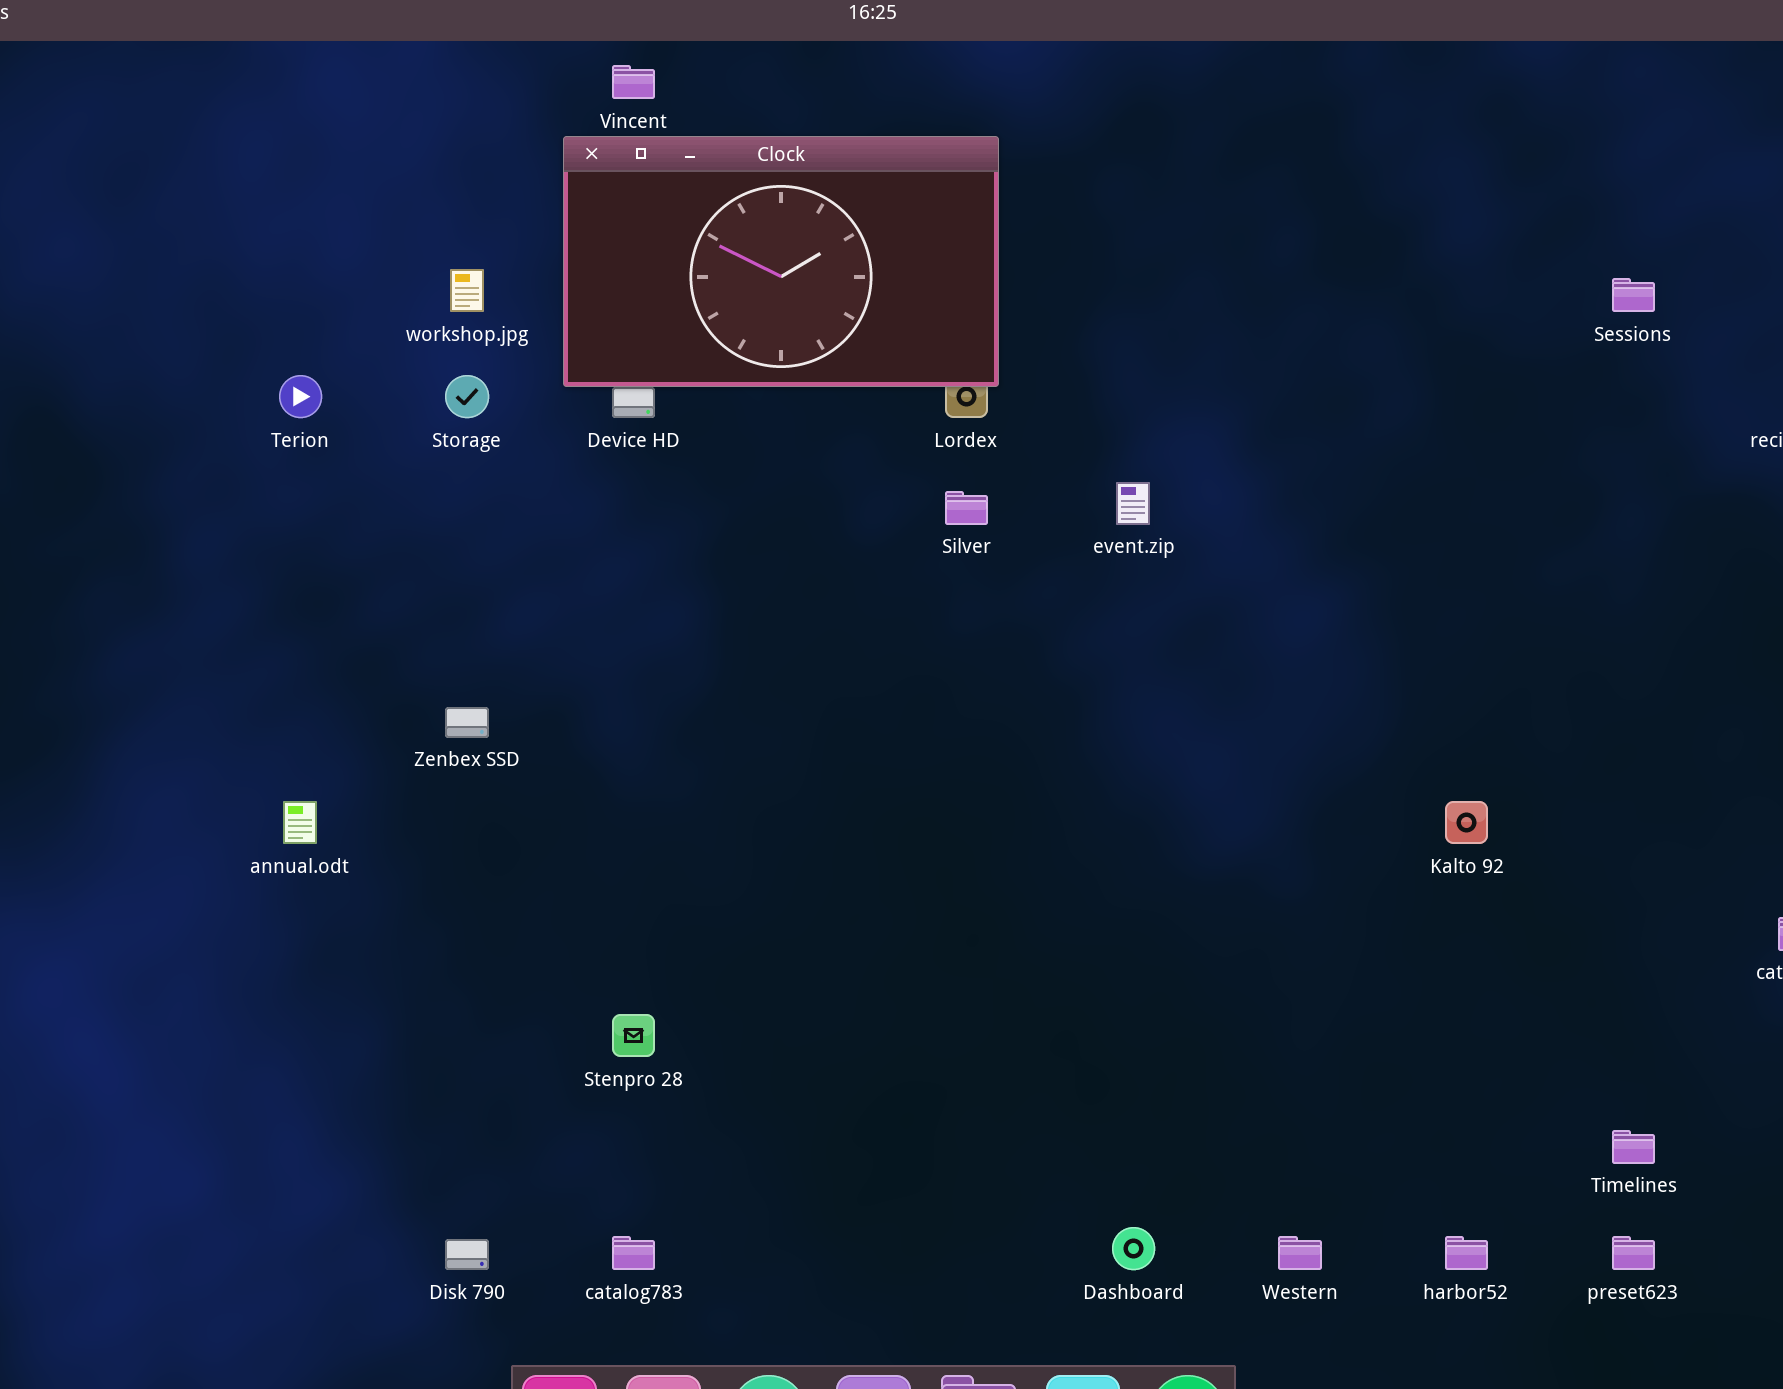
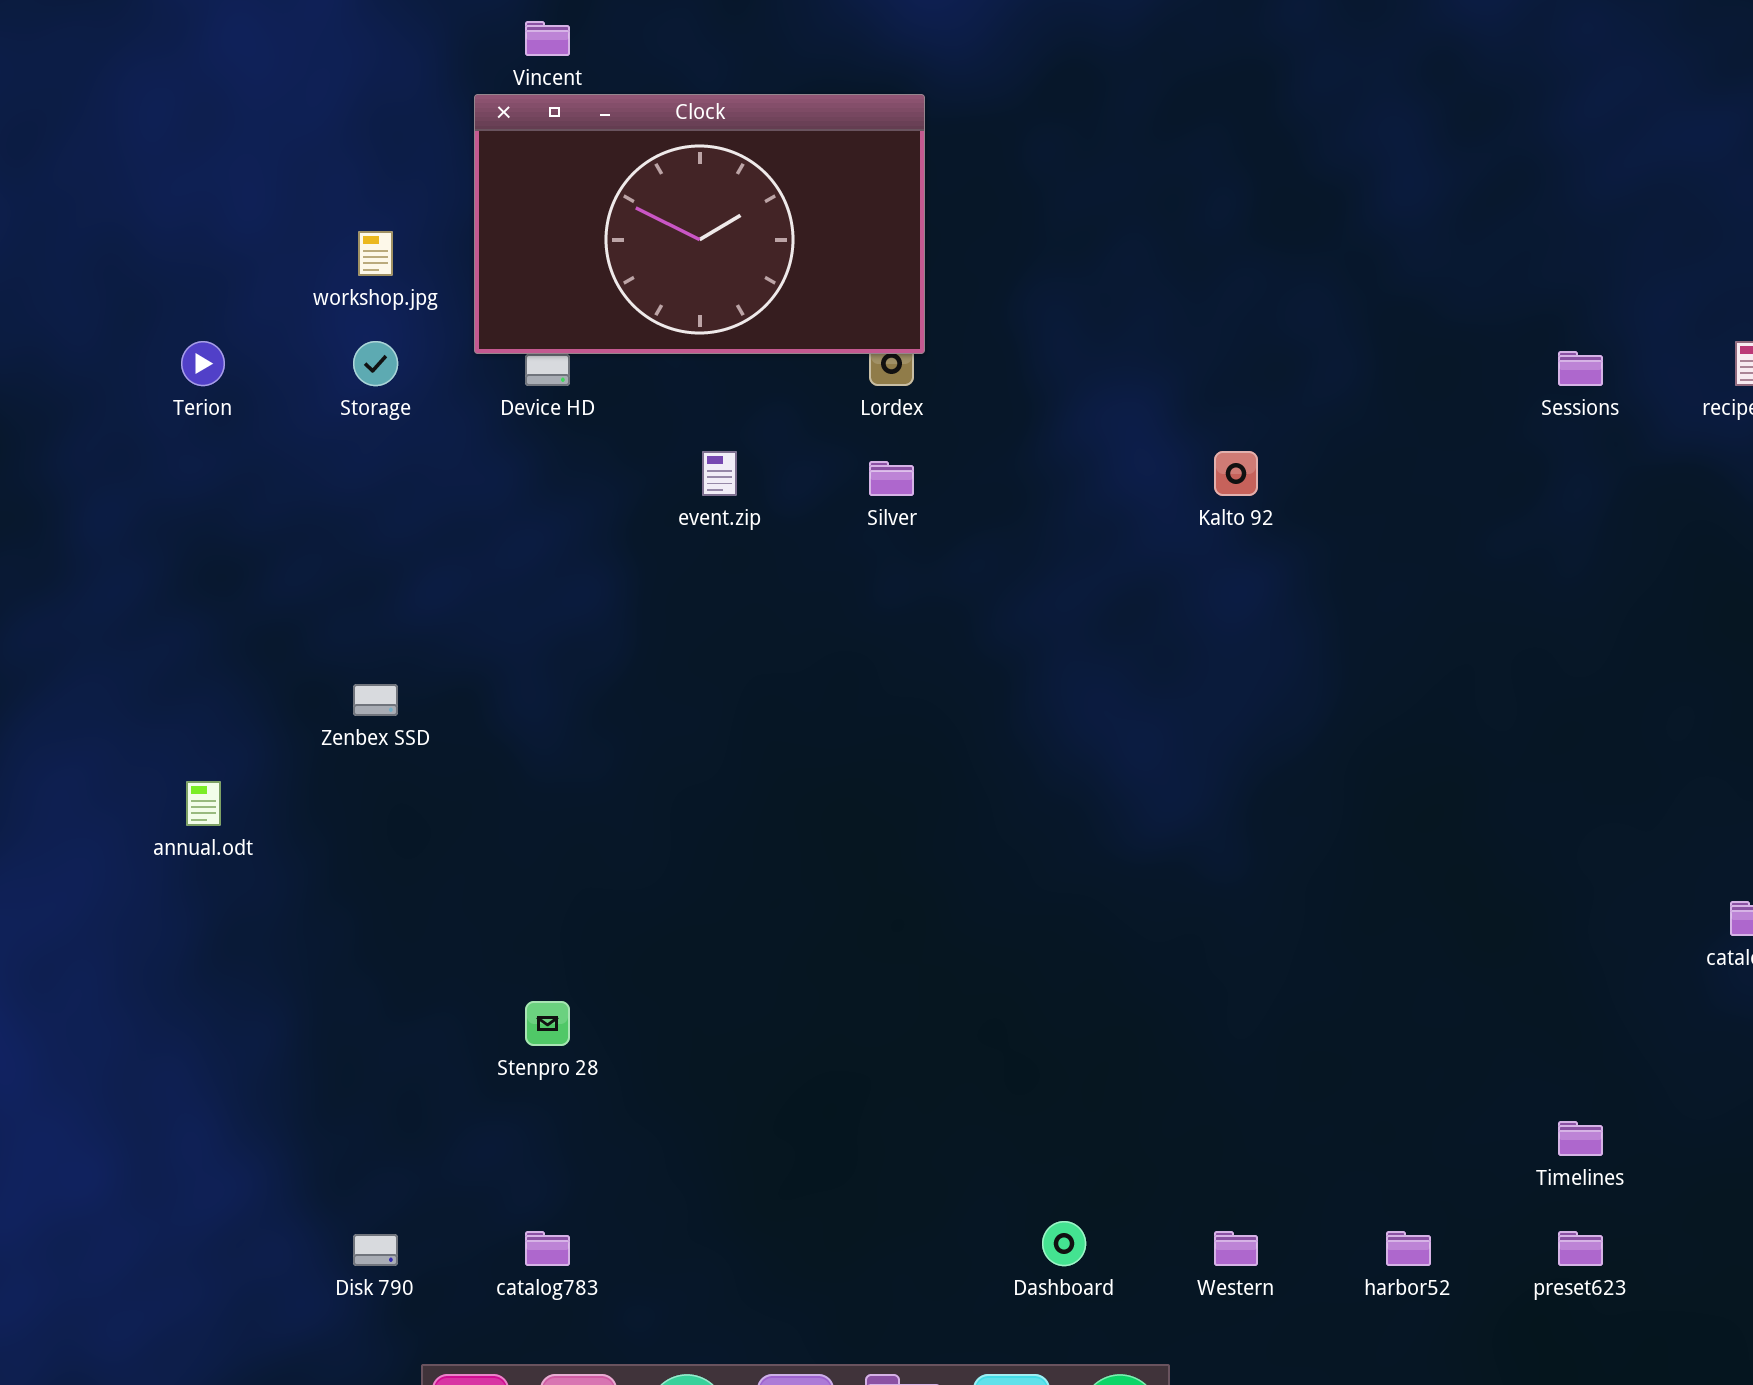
Sessions: [1612,278,1655,312] -> [1558,351,1603,386], moved
event.zip: [1116,482,1150,525] -> [702,451,737,496], moved
Kalto 92: [1445,801,1488,844] -> [1214,451,1258,496], moved

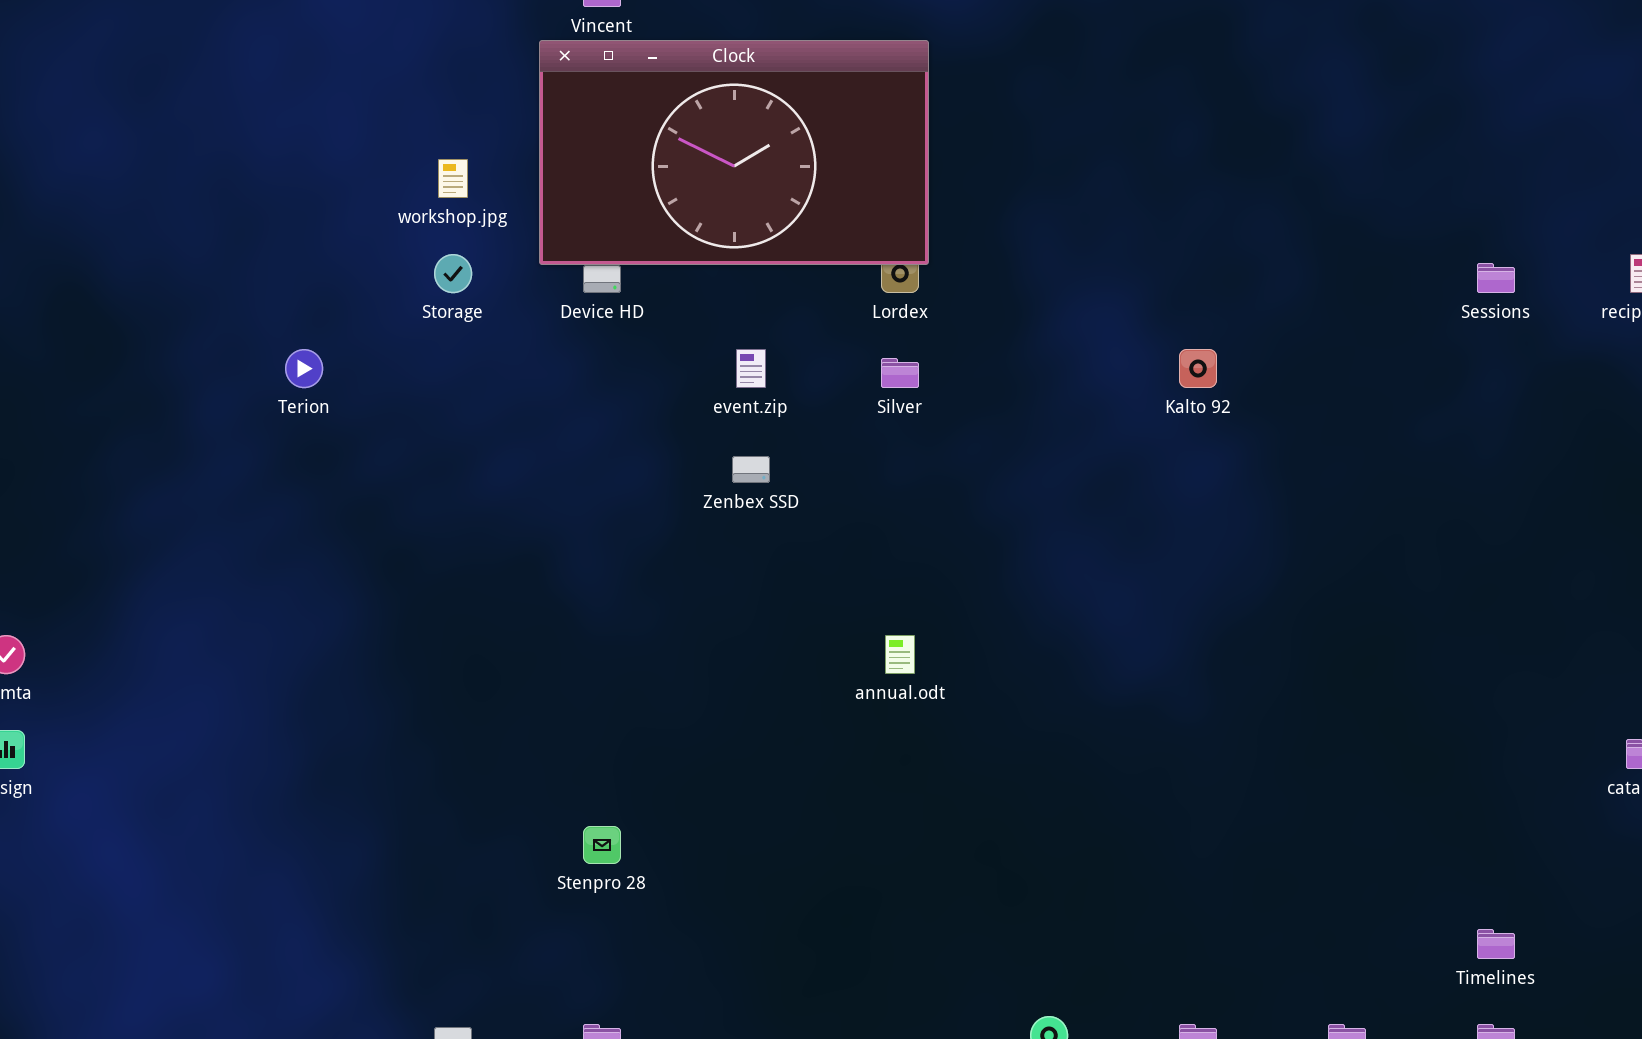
Terion: [181,341,225,386] -> [285,349,323,388], moved
Zenbex SSD: [353,684,398,716] -> [732,456,770,483], moved
annual.odt: [186,781,221,826] -> [885,635,915,674], moved

